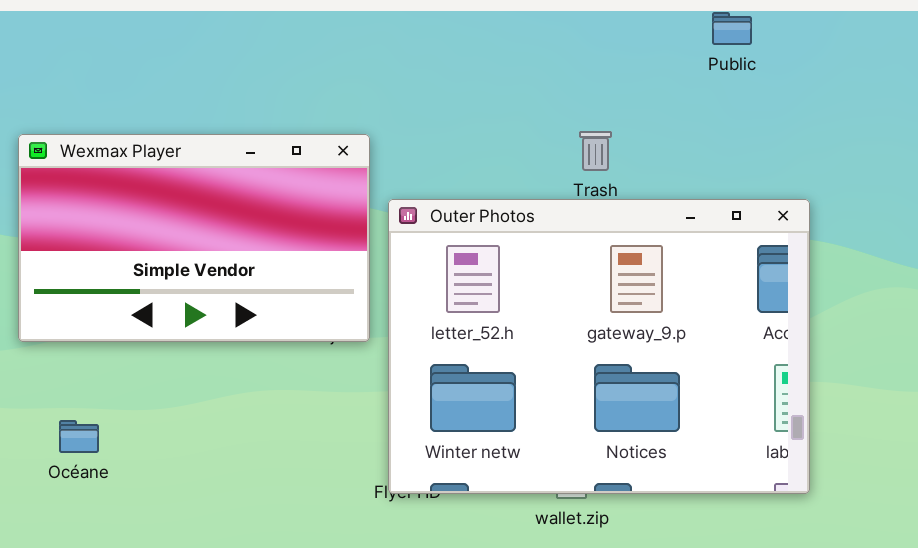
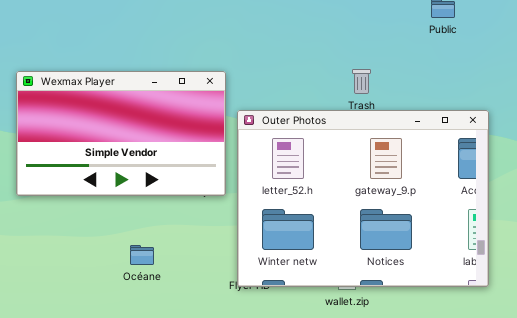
Océane: [59,420,99,453] -> [130,245,154,265], moved

